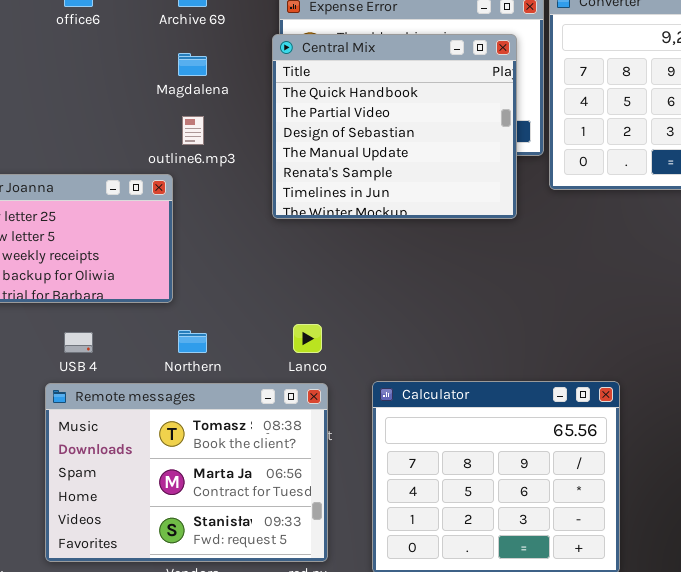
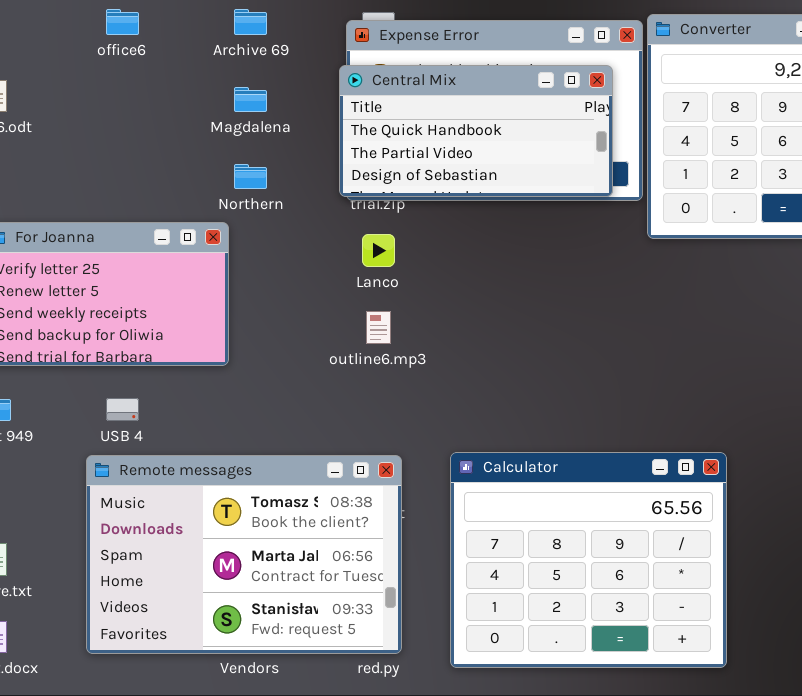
Central Mix: [272,34,517,219] -> [339,65,613,197], resized
outline6.mp3: [182,116,204,145] -> [366,311,391,344], moved
Lanco: [293,324,322,353] -> [362,234,395,267], moved
Northern: [178,330,207,353] -> [234,164,267,189], moved

